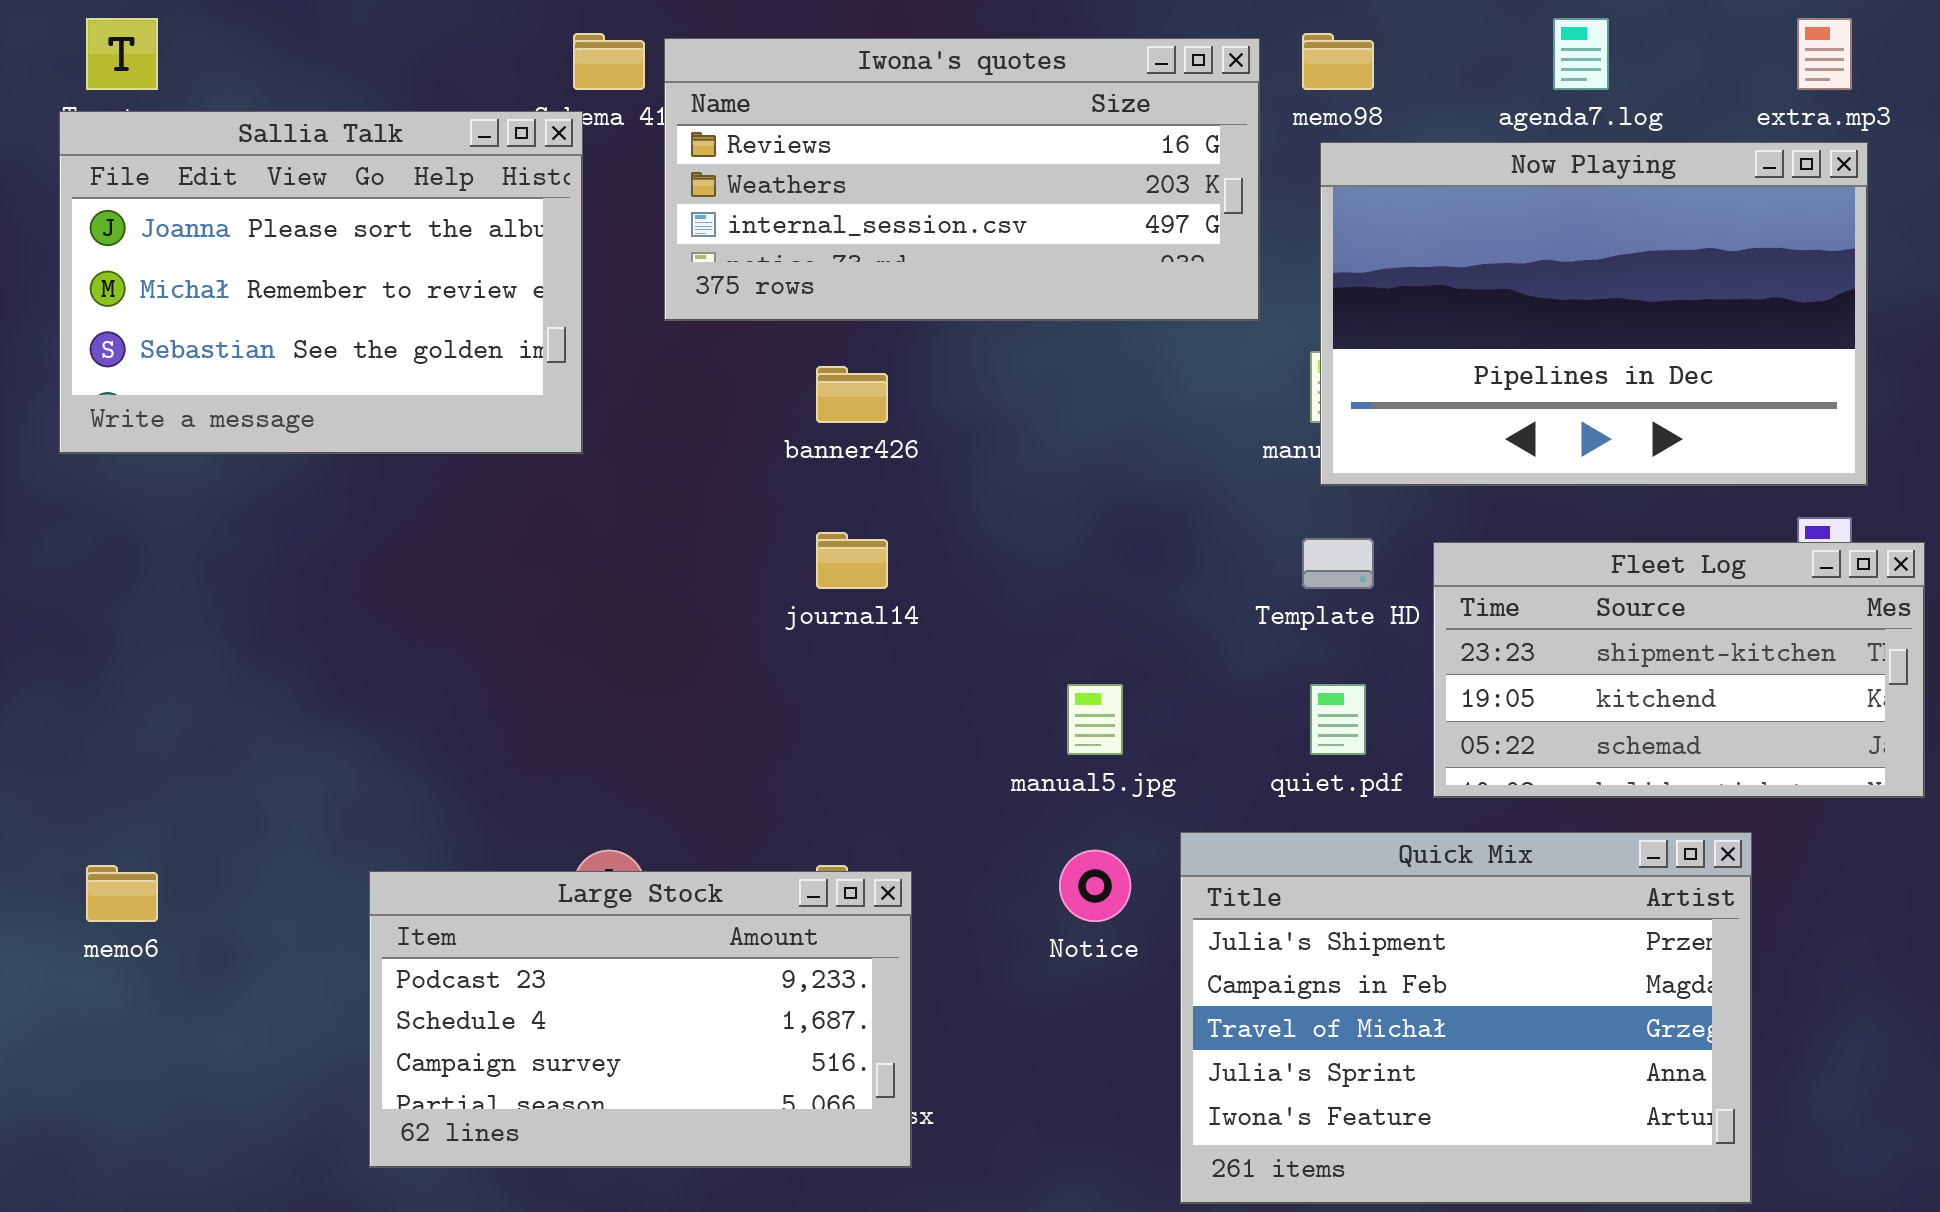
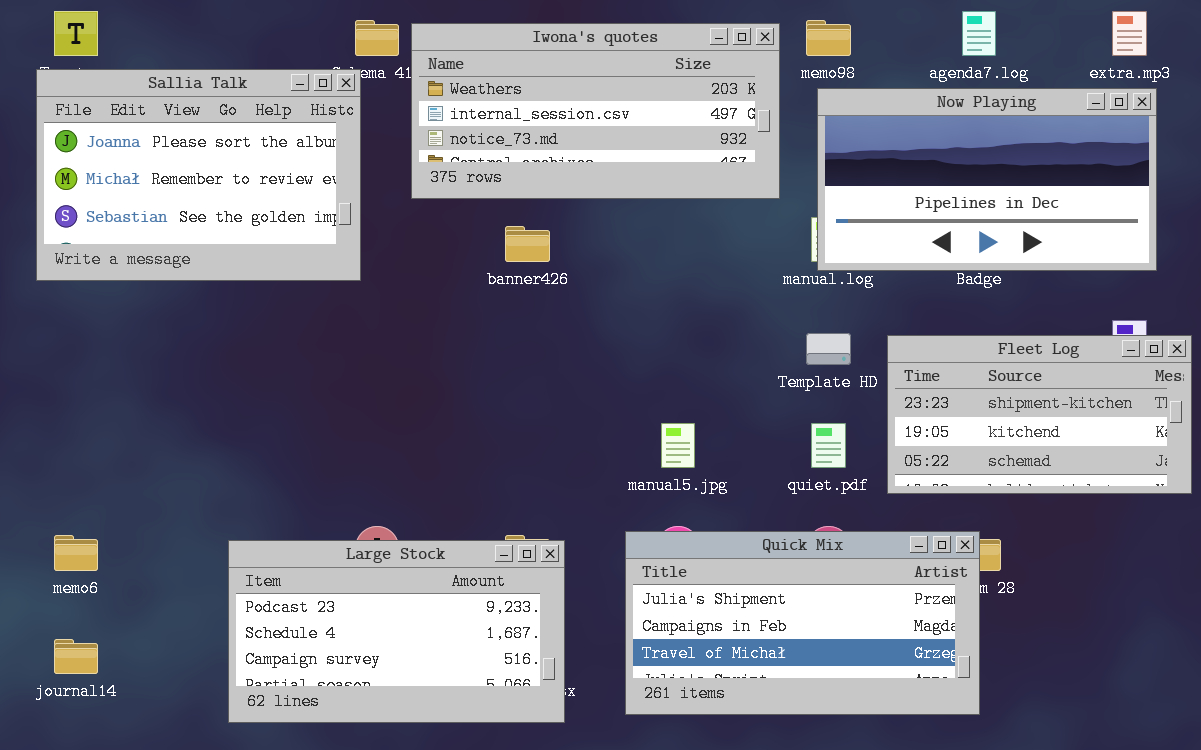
Iwona's quotes: [664,38,1260,321] -> [411,23,780,199], scrolled down 1 row
Now Playing: [1320,142,1868,486] -> [817,88,1157,271], resized
journal14: [816,532,888,589] -> [54,639,98,674], moved
Quick Mix: [1180,832,1752,1204] -> [625,531,980,715], moved, resized

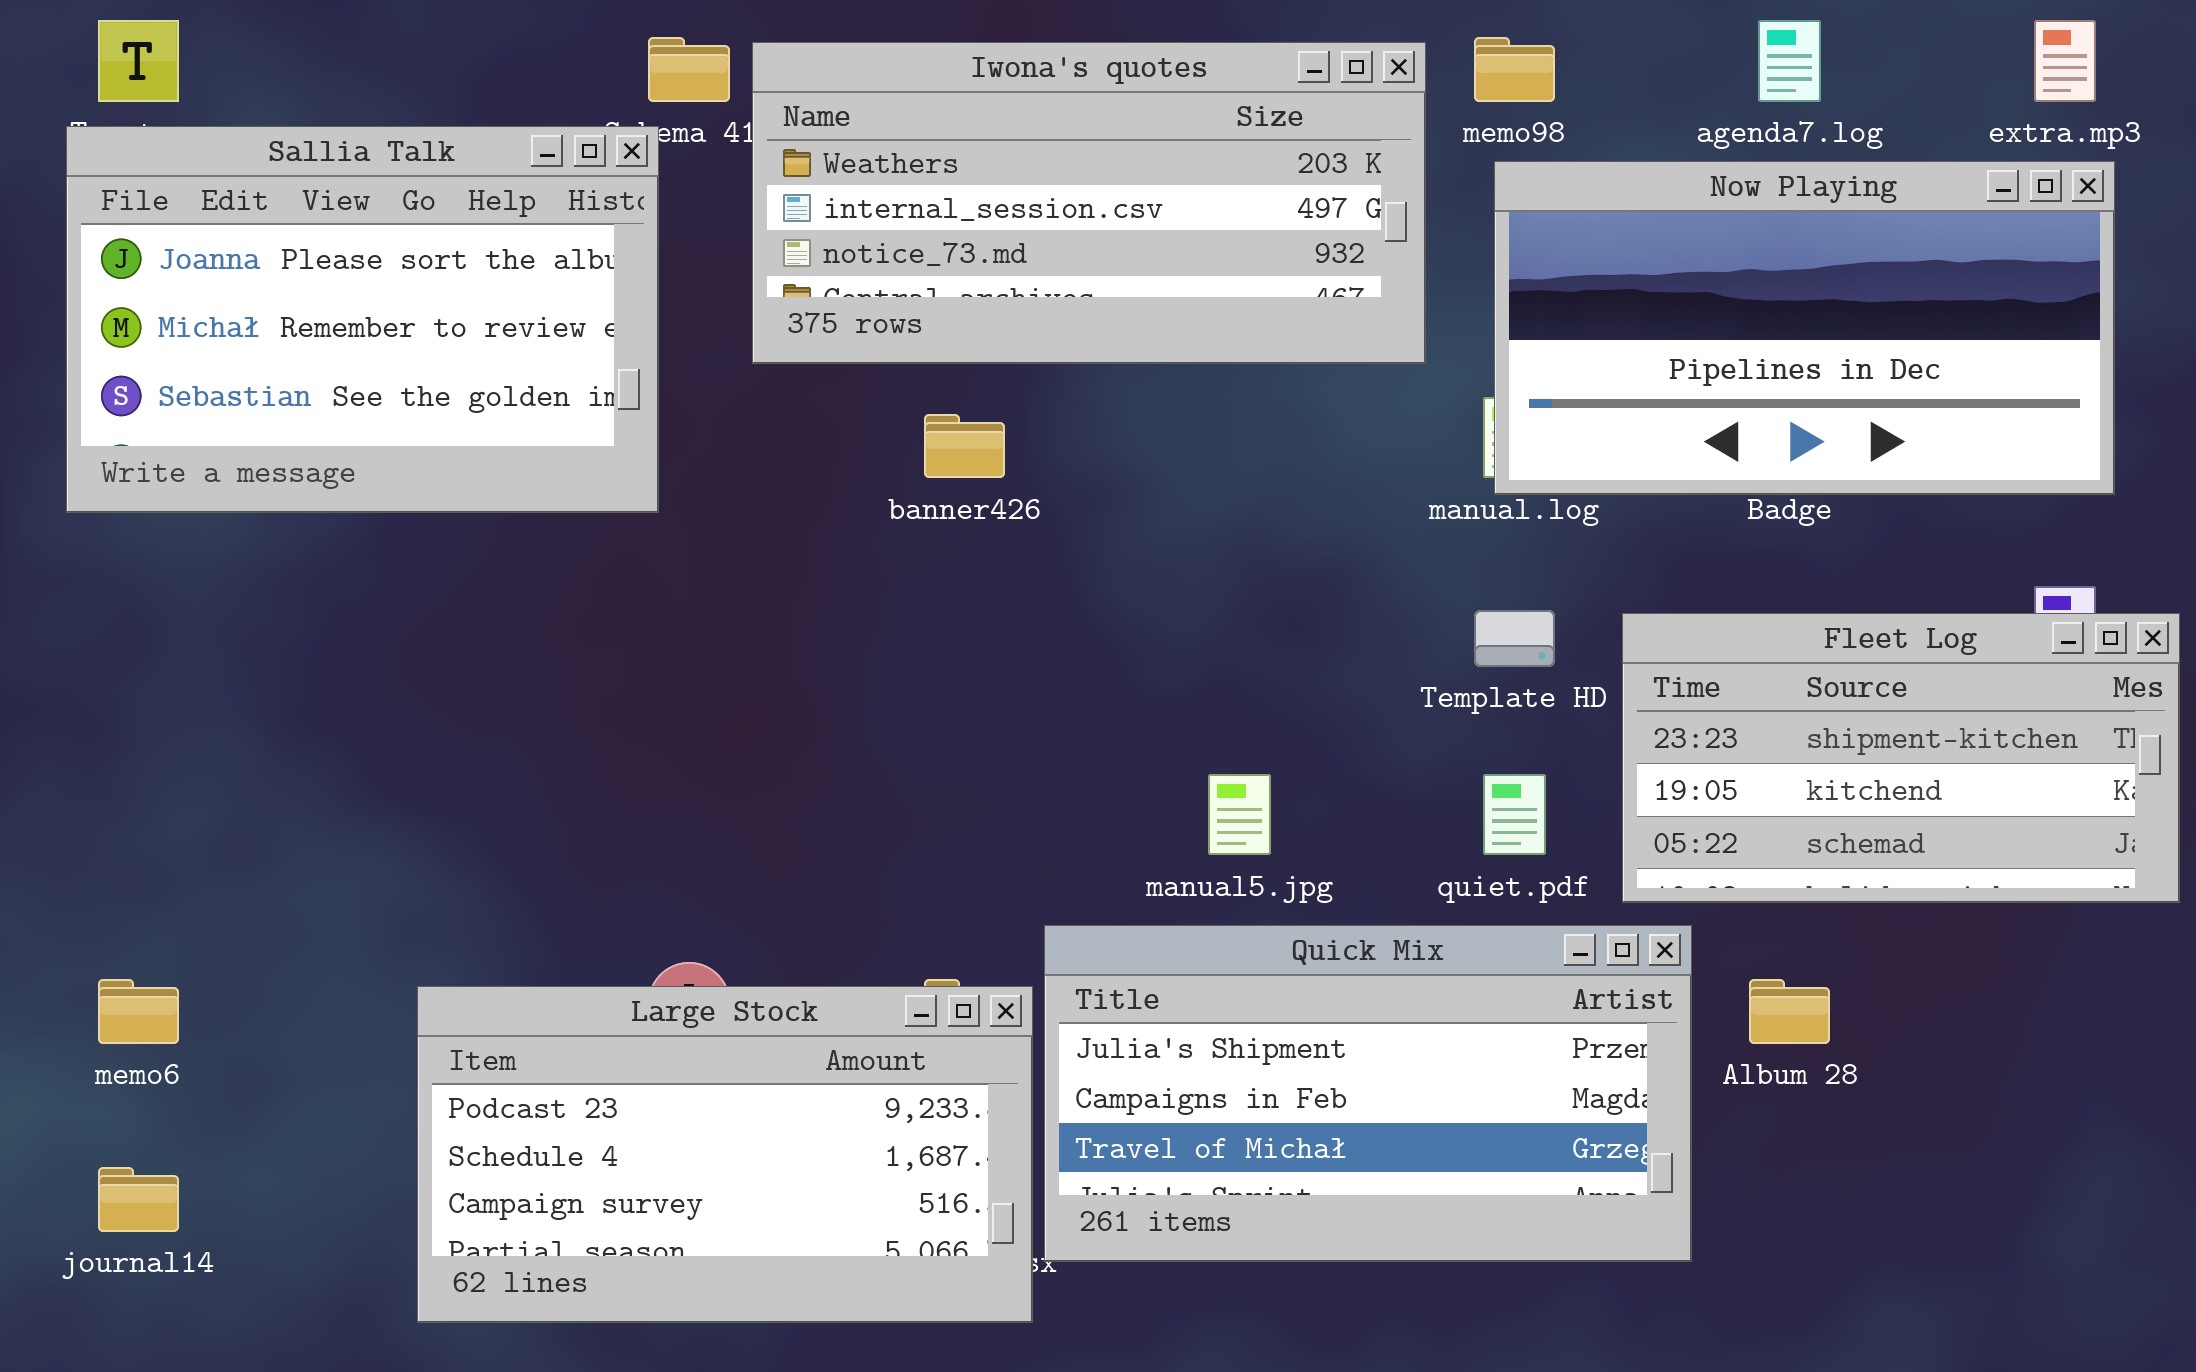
Quick Mix: [625,531,980,715] -> [1044,925,1692,1262], moved

